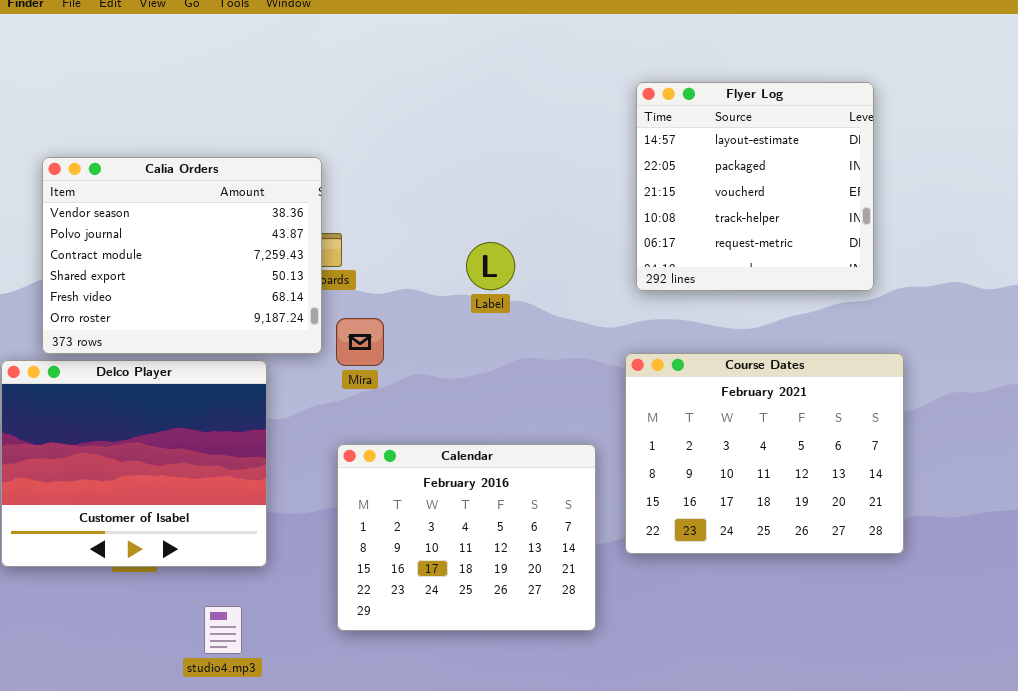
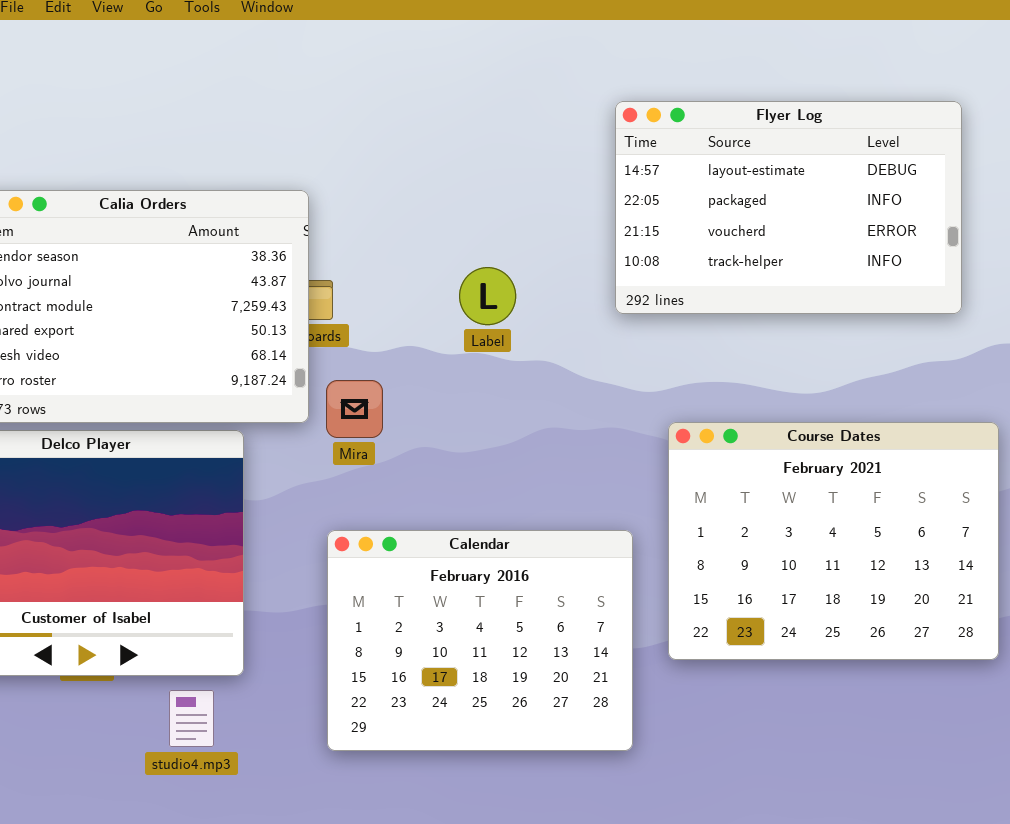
Flyer Log: [636,82,874,291] -> [615,101,962,314], resized
Label: [466,242,515,290] -> [459,267,516,325], moved
studio4.mp3: [204,606,242,654] -> [169,690,214,747], moved

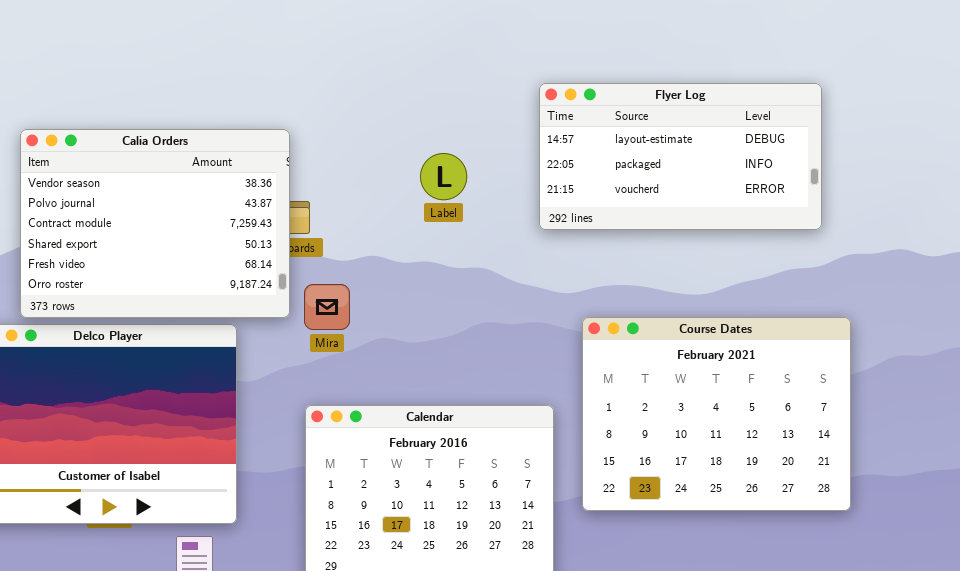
Flyer Log: [615,101,962,314] -> [539,83,822,230], resized
Label: [459,267,516,325] -> [420,153,467,200], moved

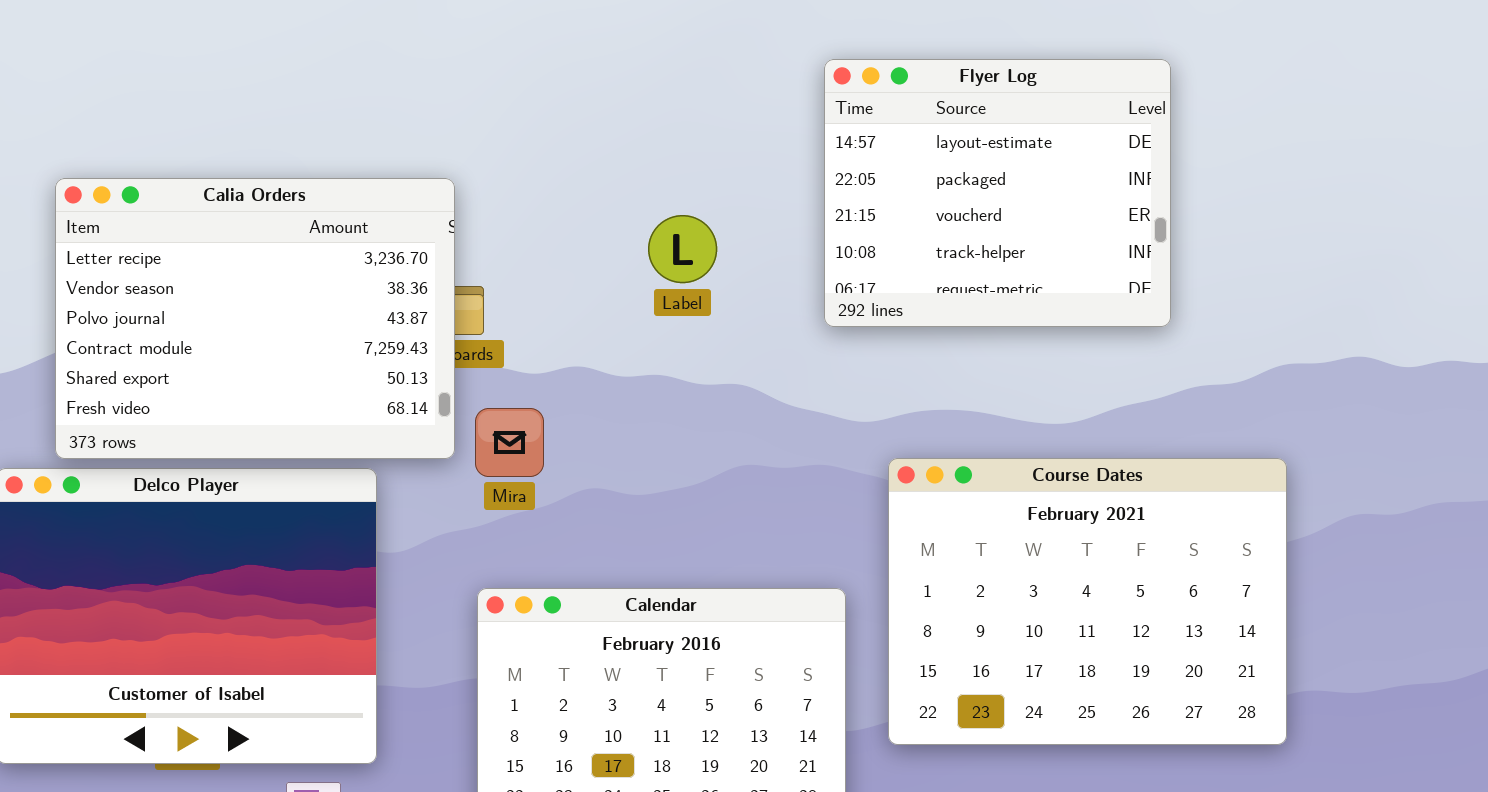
Flyer Log: [539,83,822,230] -> [824,59,1171,327], resized
Calia Orders: [20,129,290,318] -> [55,178,455,459], scrolled up 1 row

